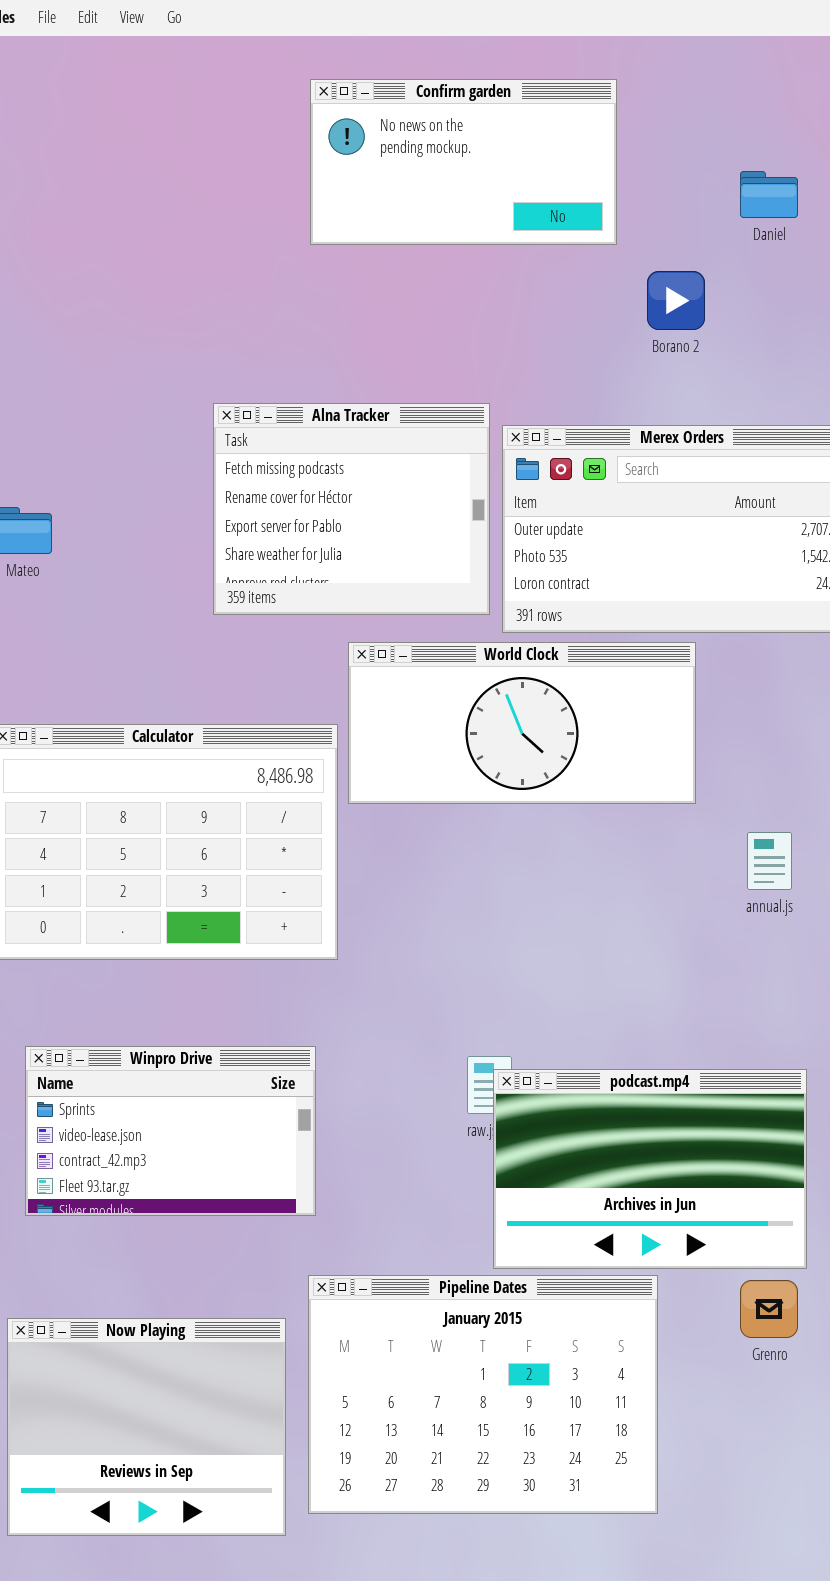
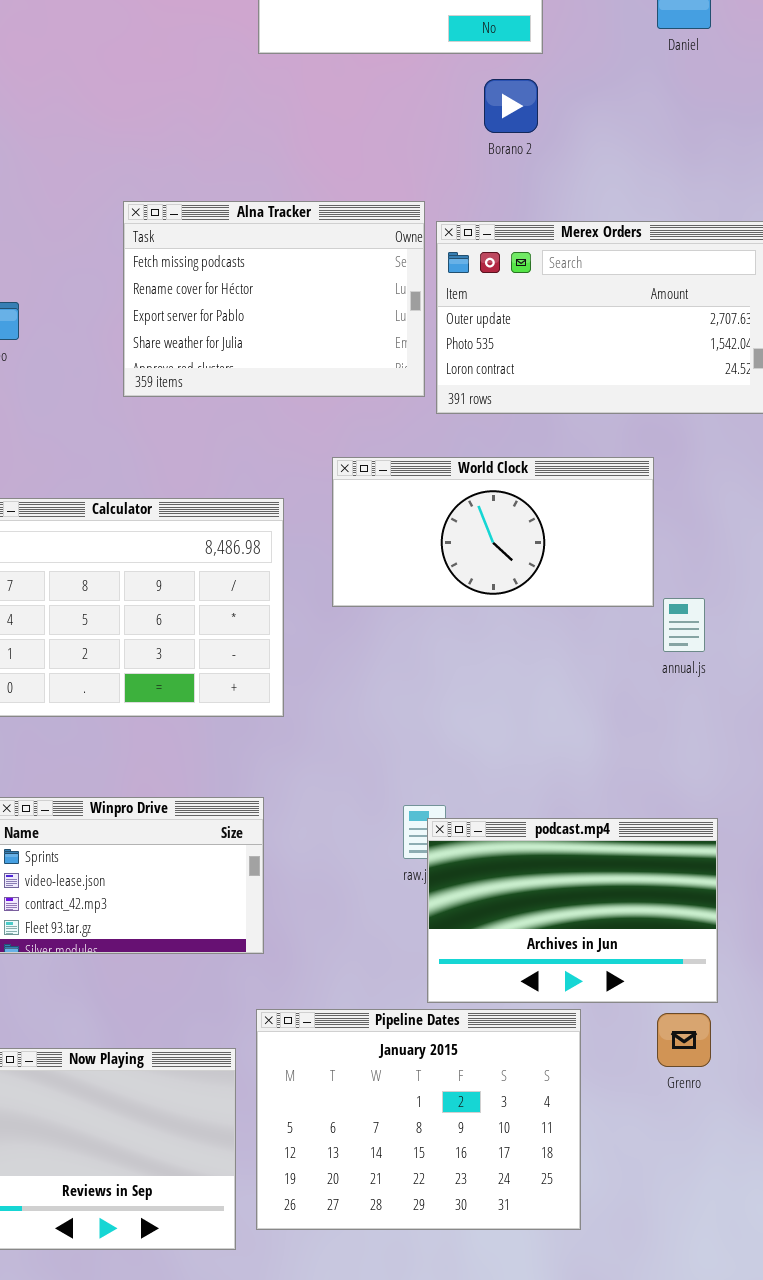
Borano 2: [647,271,705,330] -> [484,79,538,133], moved
Alna Tracker: [213,403,490,615] -> [123,201,425,397], resized
World Clock: [348,642,696,804] -> [332,457,654,607], moved

